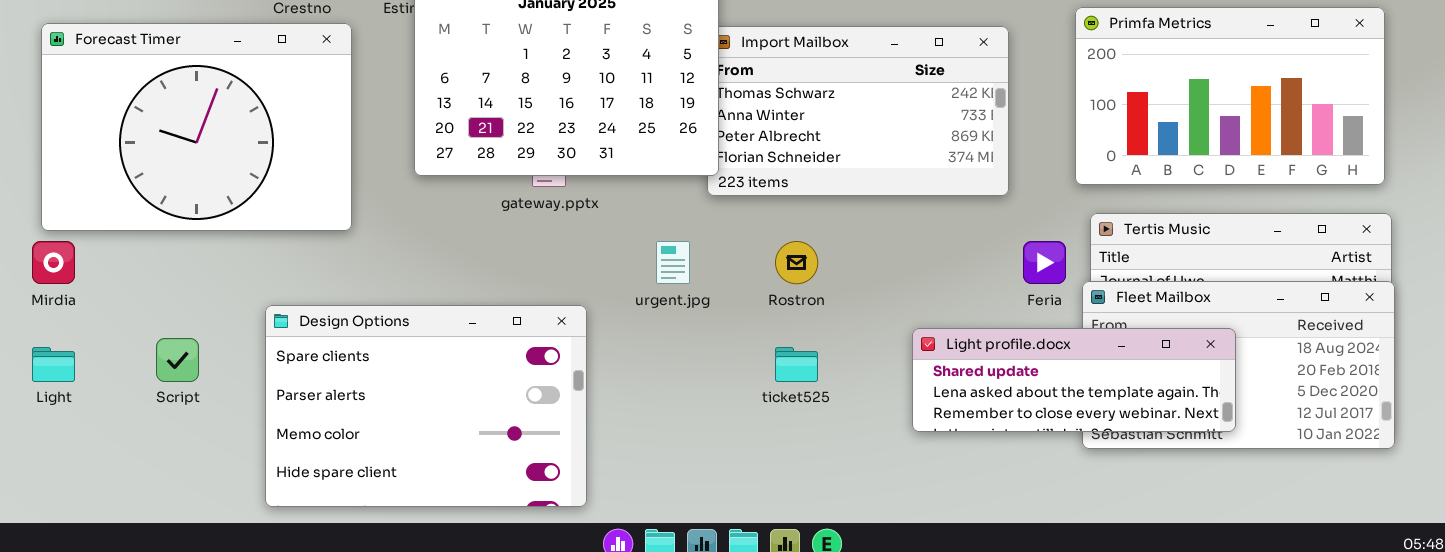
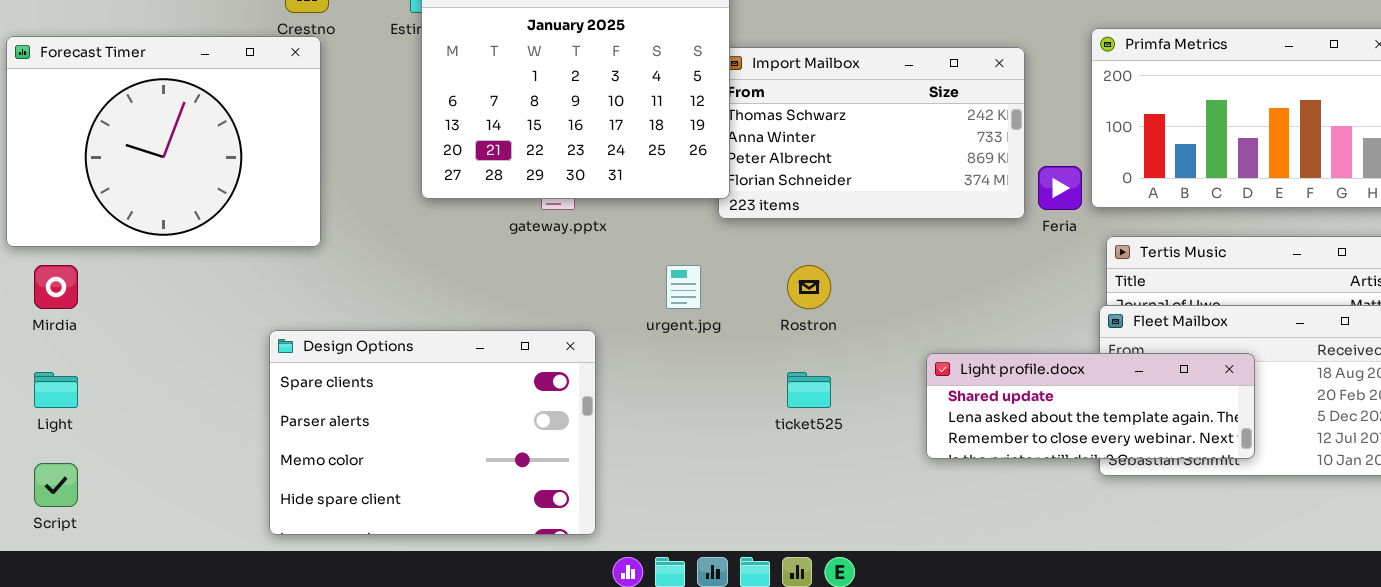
Forecast Timer: [41,23,352,231] -> [6,36,321,247], moved
Feria: [1023,241,1066,284] -> [1038,166,1082,210], moved
Script: [156,338,199,382] -> [34,463,78,507], moved

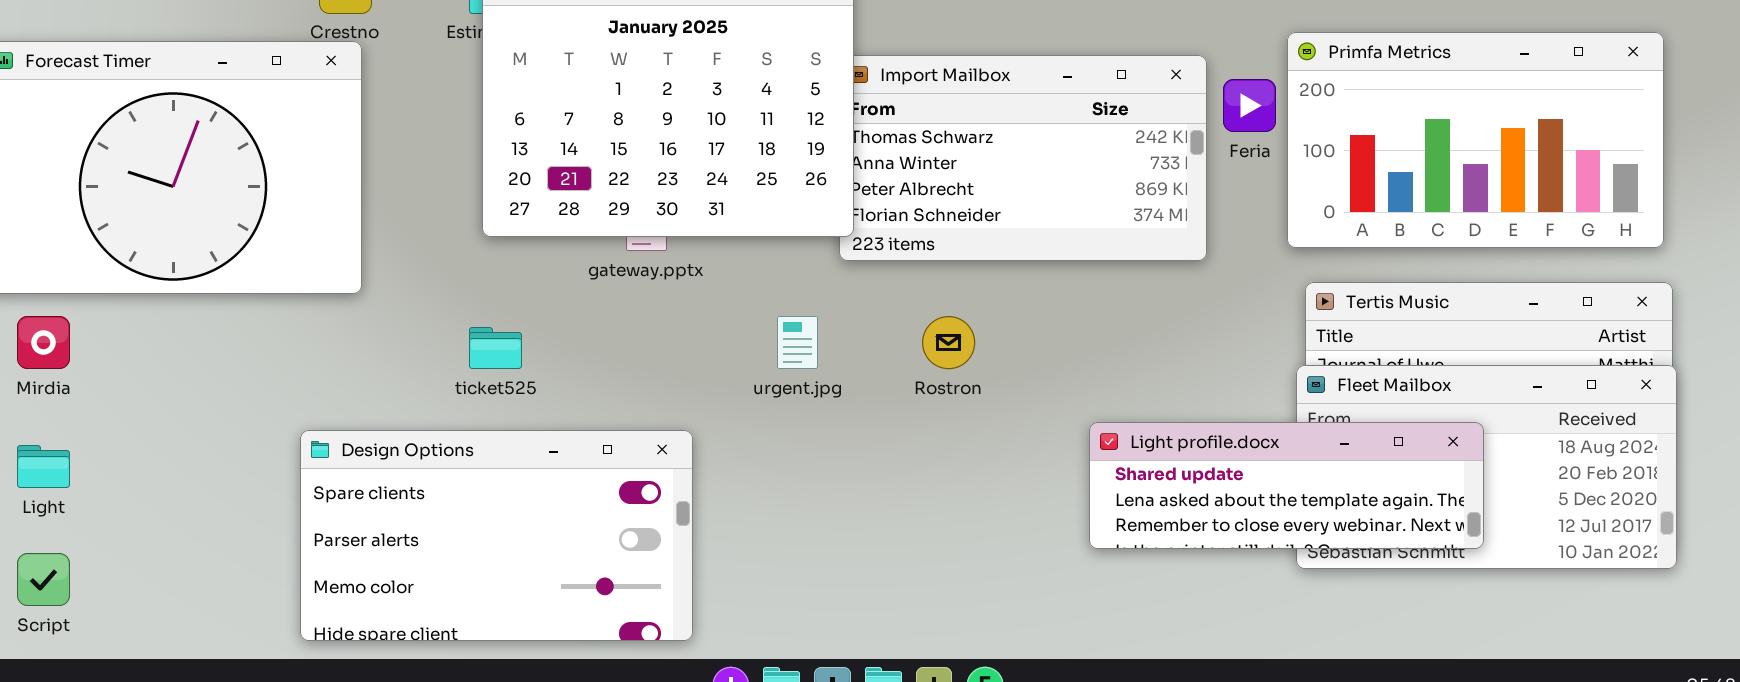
Feria: [1038,166,1082,210] -> [1223,79,1276,132], moved
Design Options: [269,330,596,535] -> [300,430,693,641], resized
ticket525: [787,372,831,408] -> [469,327,522,369], moved

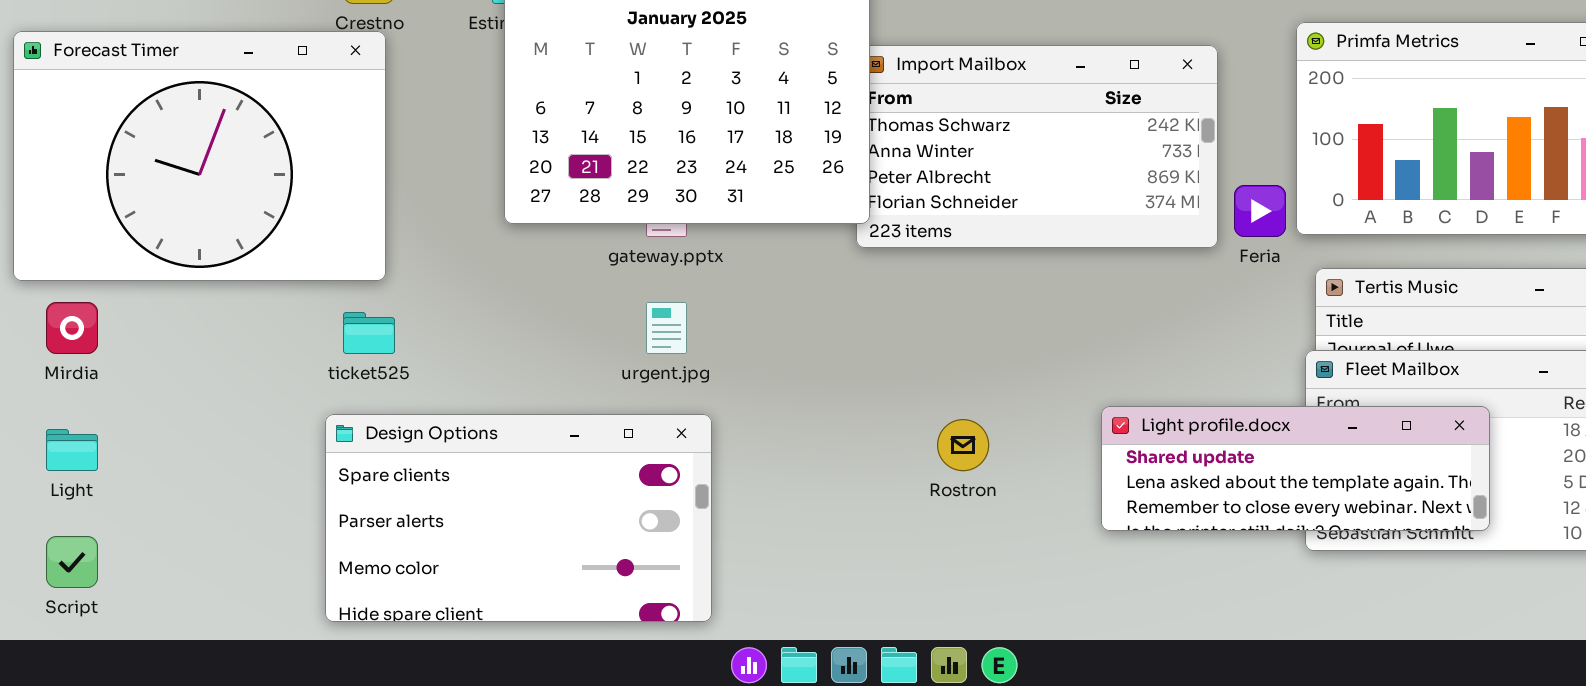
Feria: [1223,79,1276,132] -> [1234,185,1286,237], moved
urgent.jpg: [777,316,818,369] -> [646,302,687,354], moved
Rostron: [922,316,975,369] -> [937,419,989,471], moved
ticket525: [469,327,522,369] -> [343,312,395,354], moved

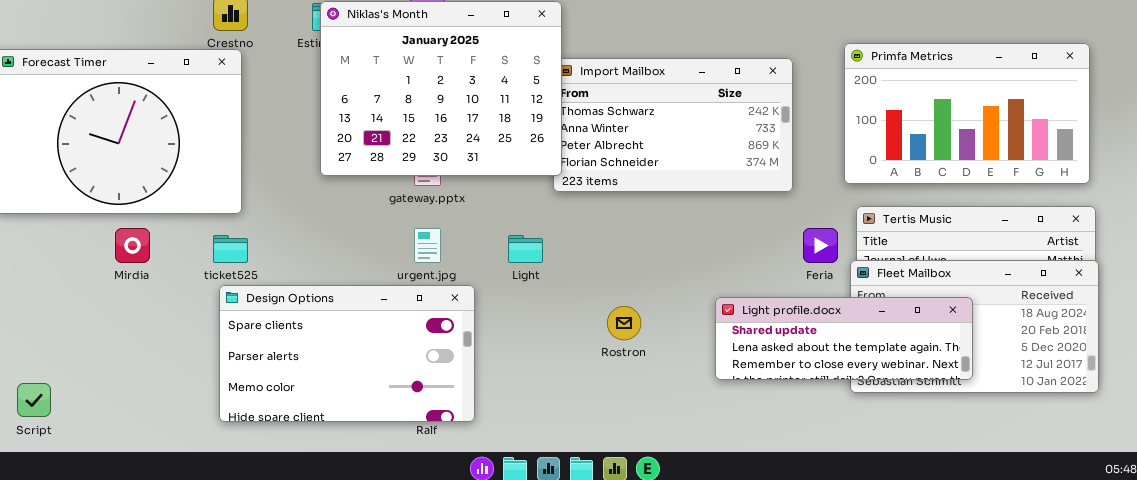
Feria: [1234,185,1286,237] -> [803,228,838,263], moved
Mirdia: [46,302,98,354] -> [115,228,150,263], moved
Design Options: [325,414,712,622] -> [219,285,475,422], moved
Light: [46,429,98,471] -> [508,235,543,263], moved

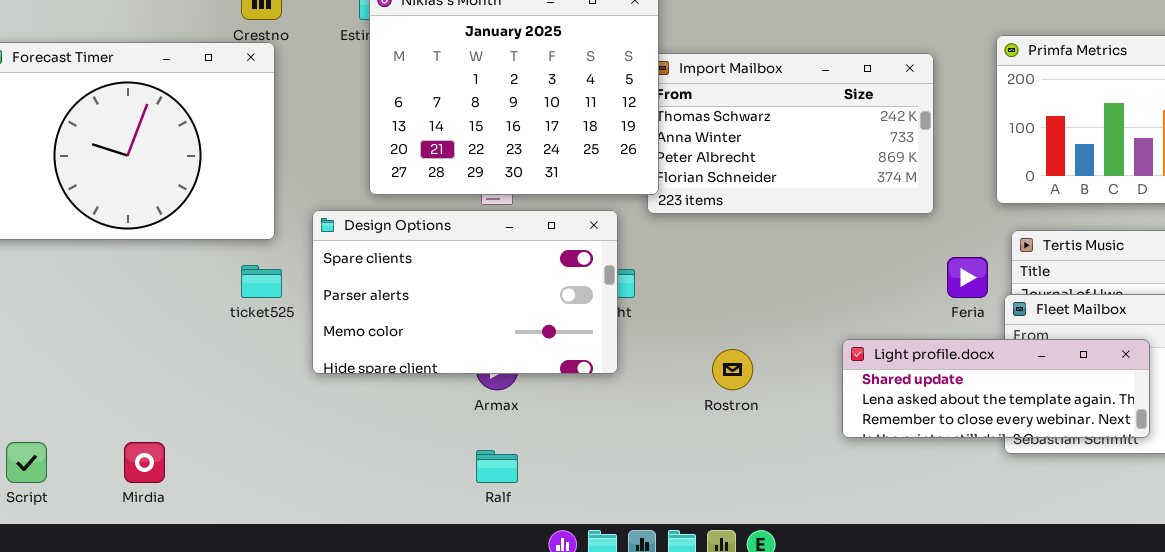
Mirdia: [115,228,150,263] -> [124,442,165,483], moved
Design Options: [219,285,475,422] -> [312,210,618,374], moved

